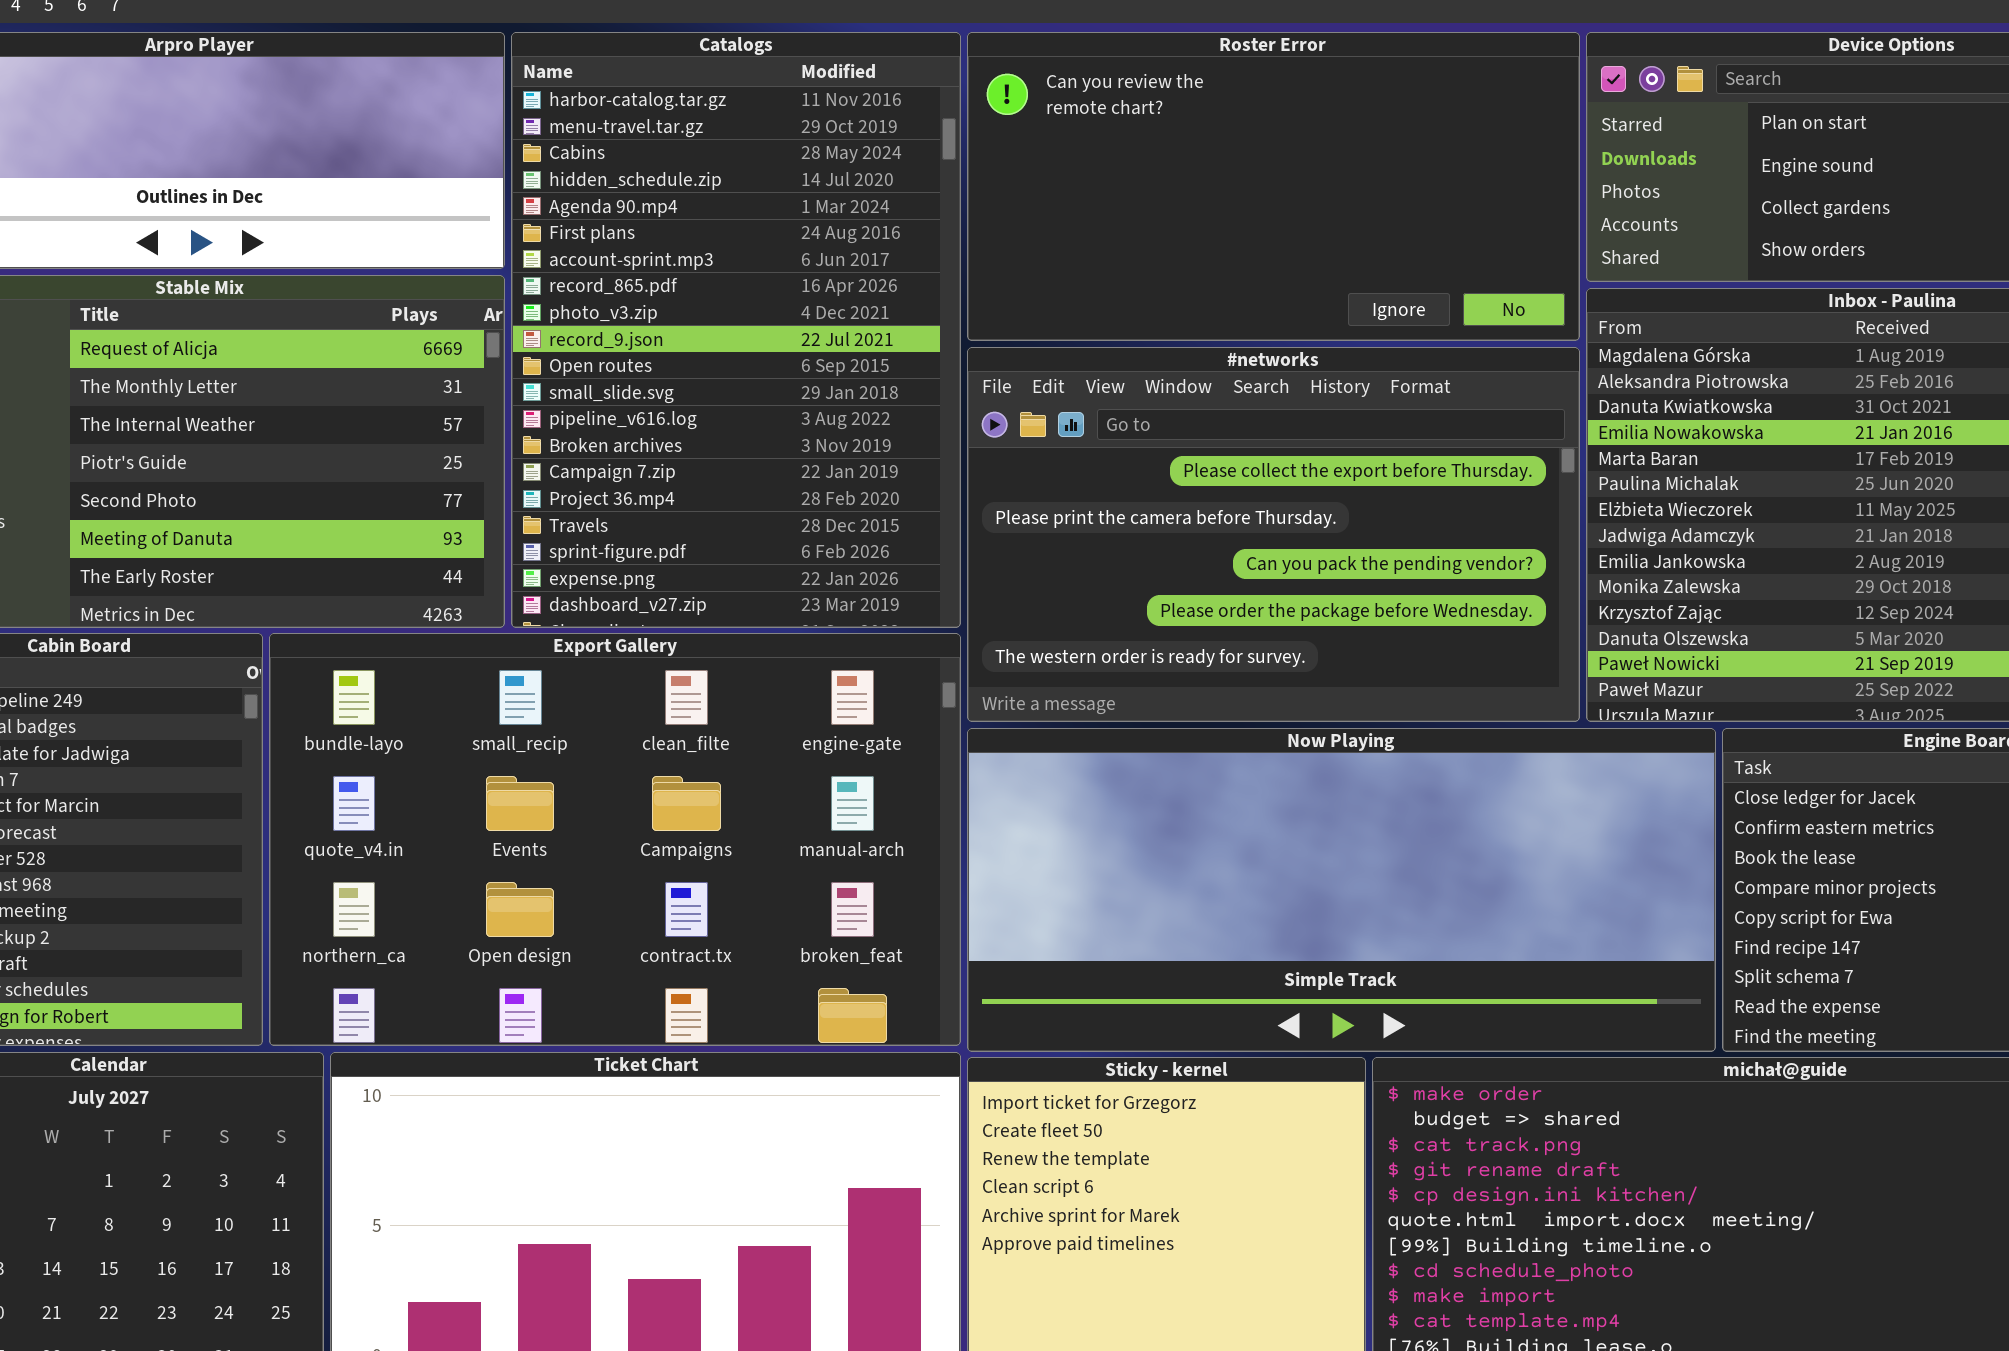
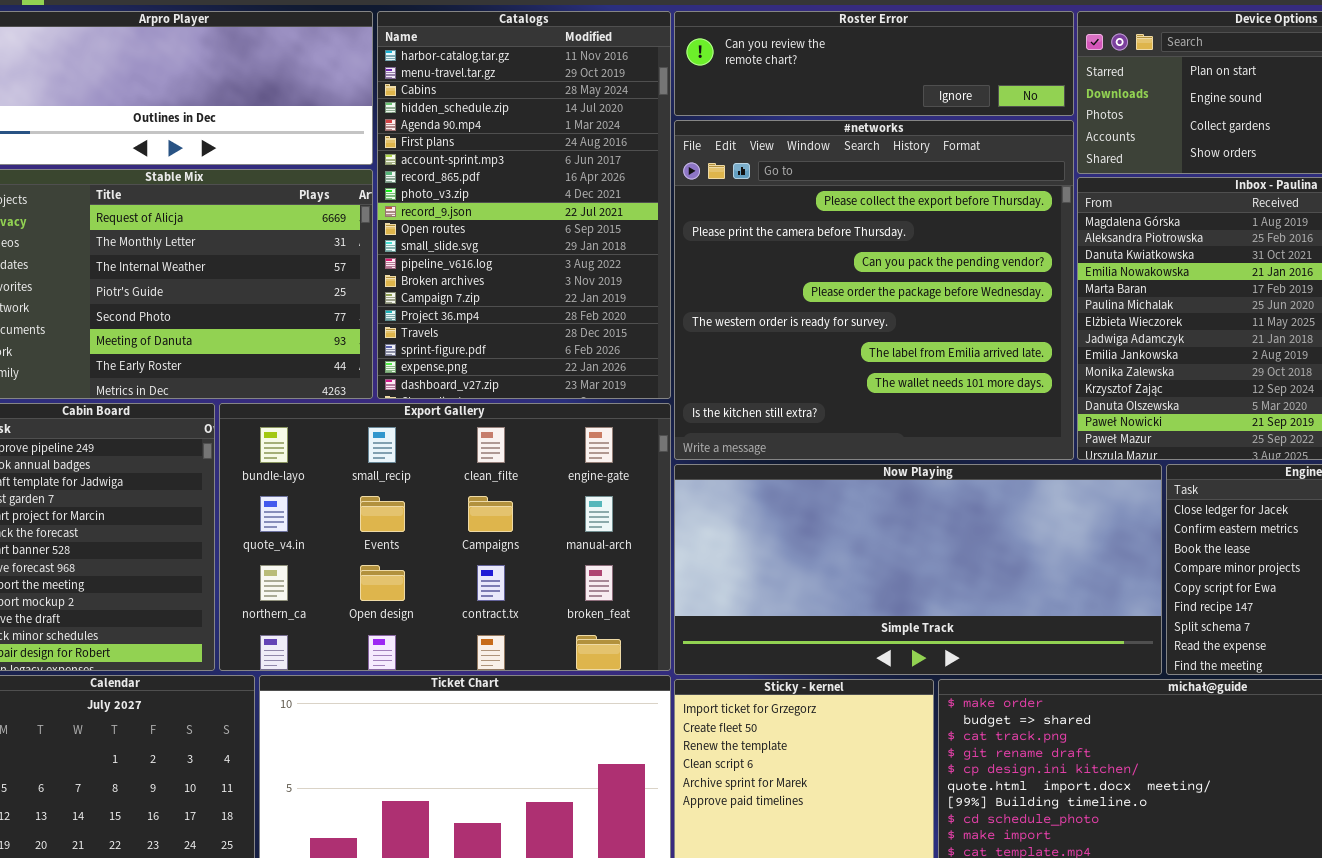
Roster Error: [967,32,1580,341] -> [674,11,1074,116], resized
#networks: [967,347,1580,722] -> [674,120,1074,460], resized

